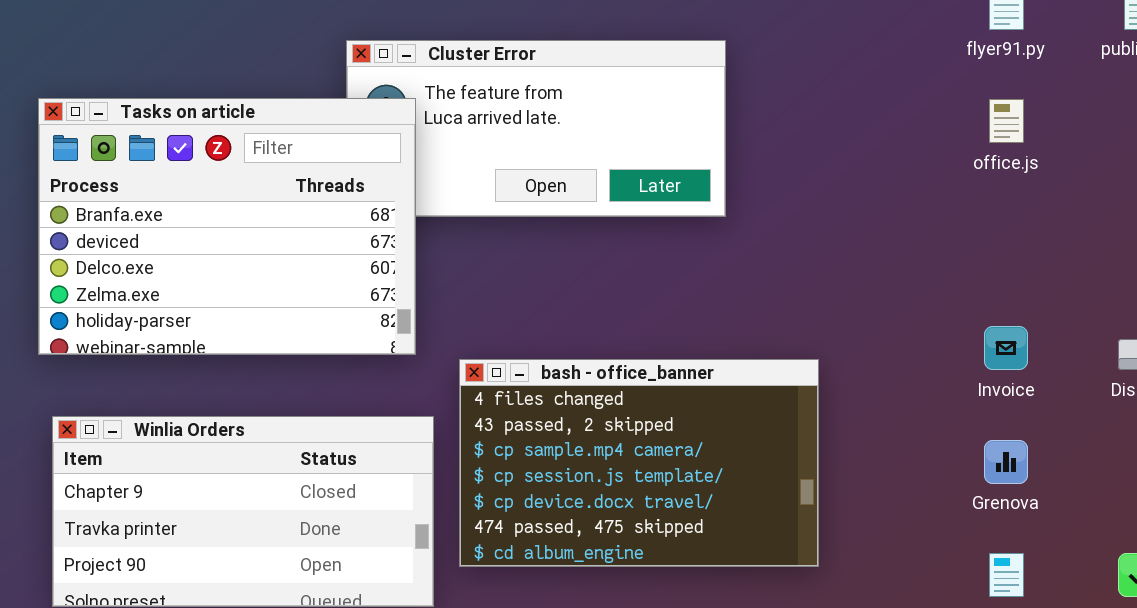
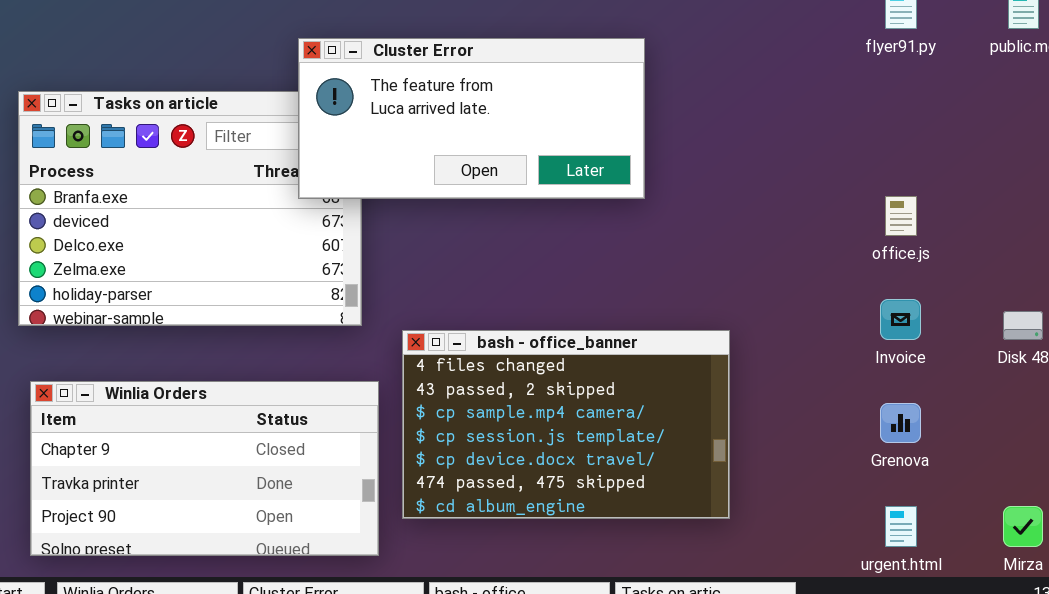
Cluster Error: [346,40,726,217] -> [298,38,645,199], raised
office.js: [989,99,1024,143] -> [885,196,917,236], moved

